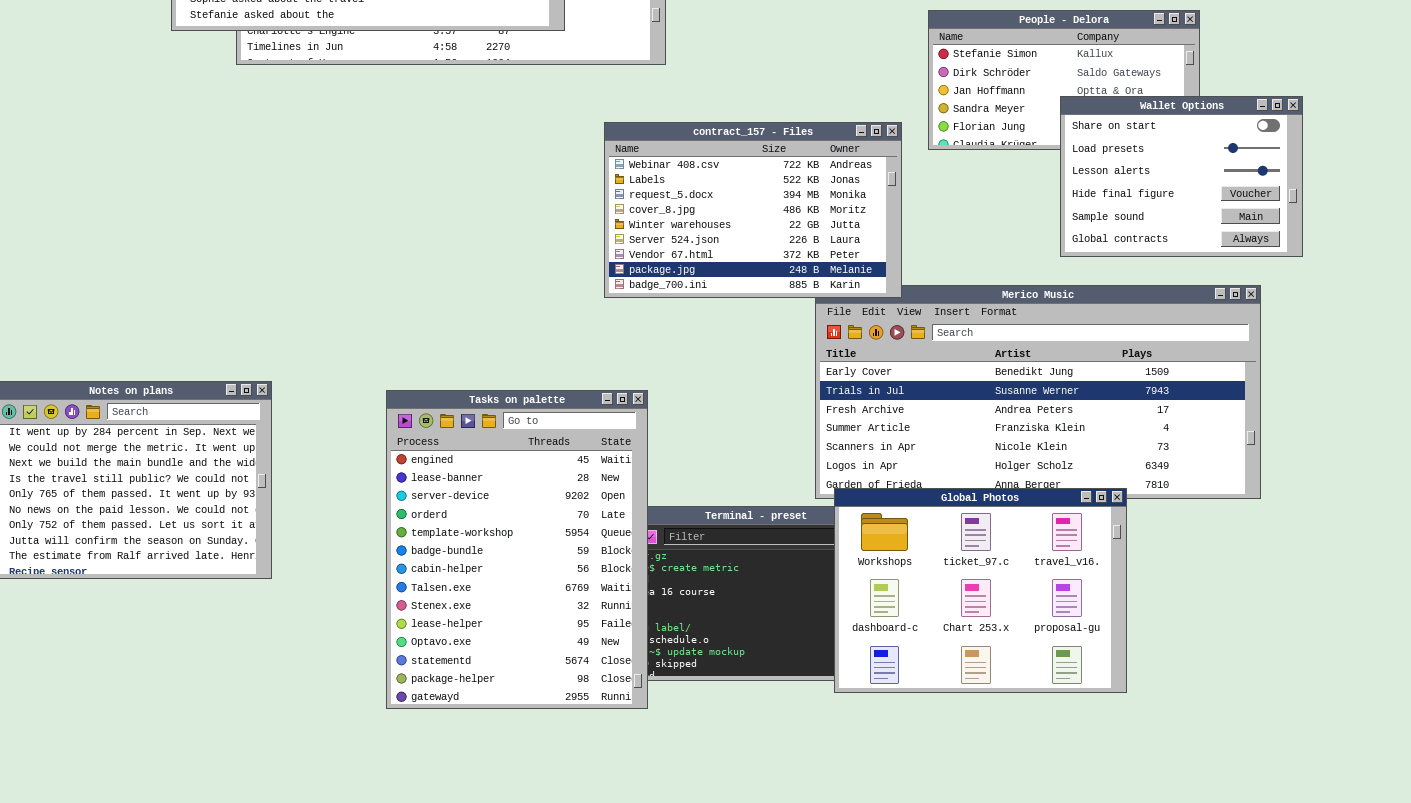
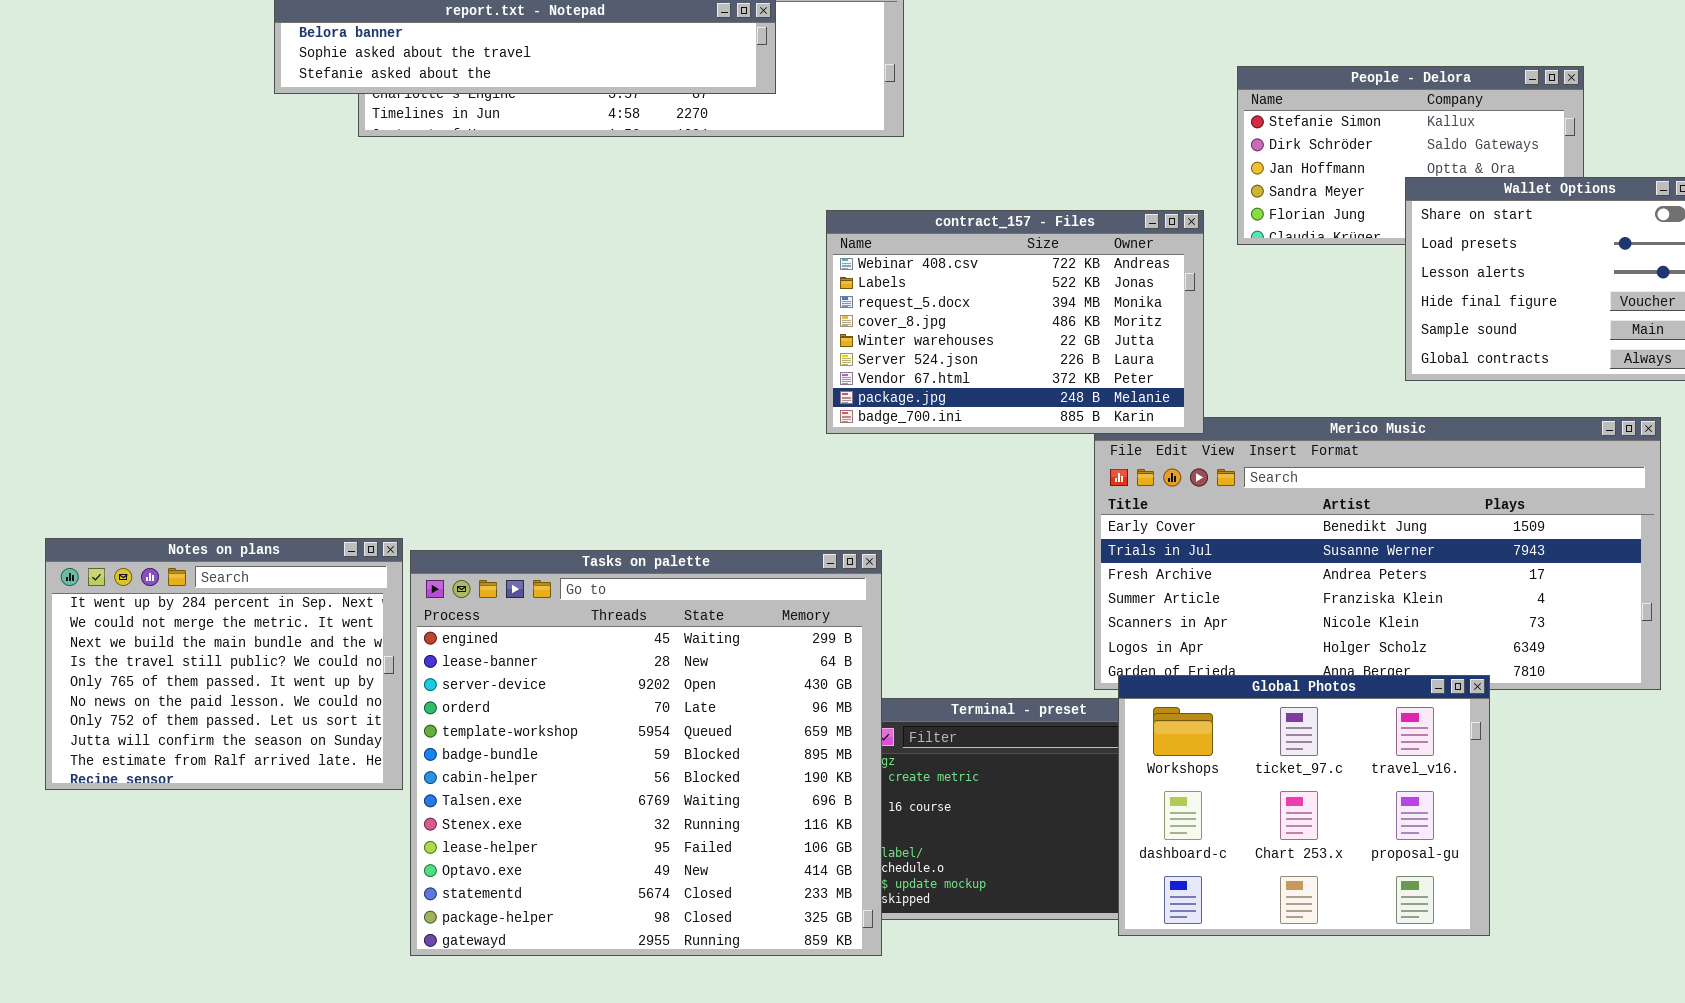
Tasks on palette: [386,390,648,709] -> [410,550,882,956], resized

